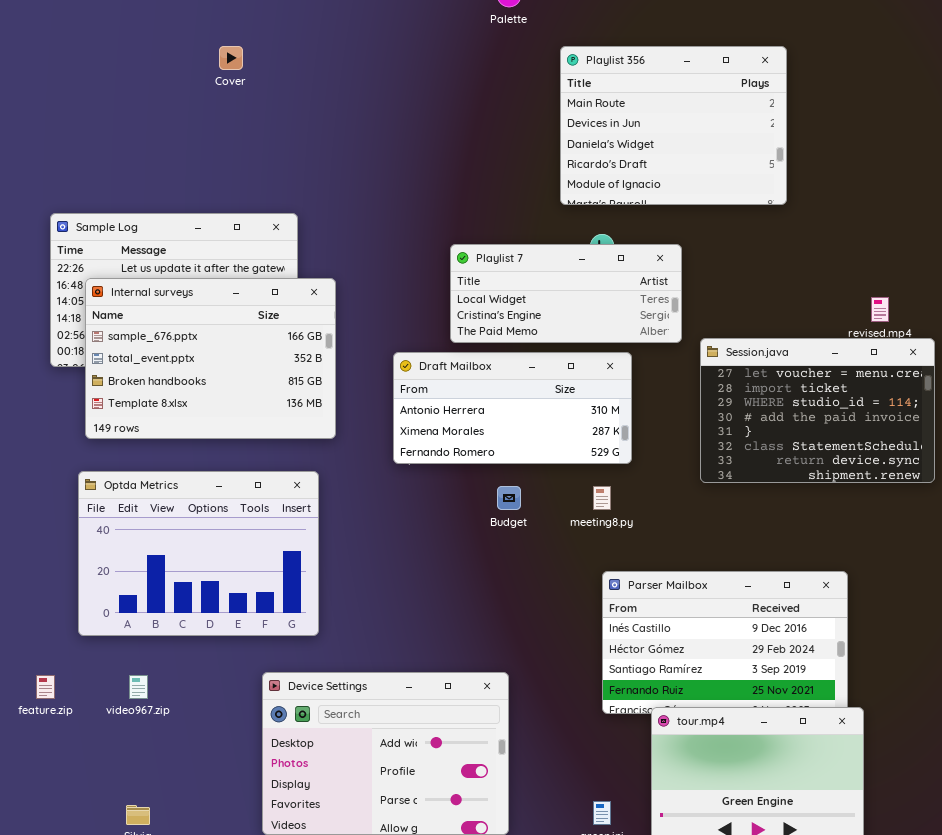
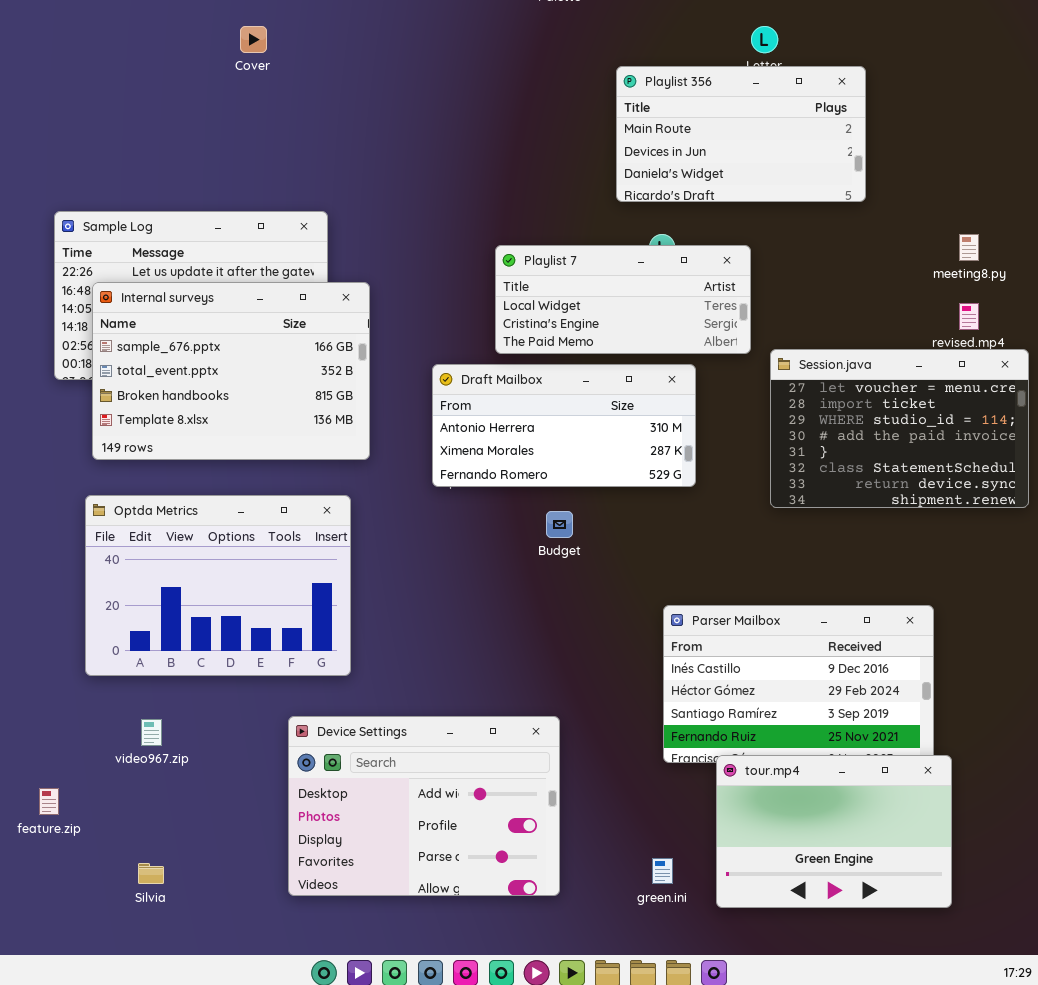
Playlist 356: [560,46,787,205] -> [616,66,866,202], resized
meeting8.py: [593,486,611,510] -> [959,234,979,261], moved
feature.zip: [36,675,55,699] -> [39,788,59,815], moved

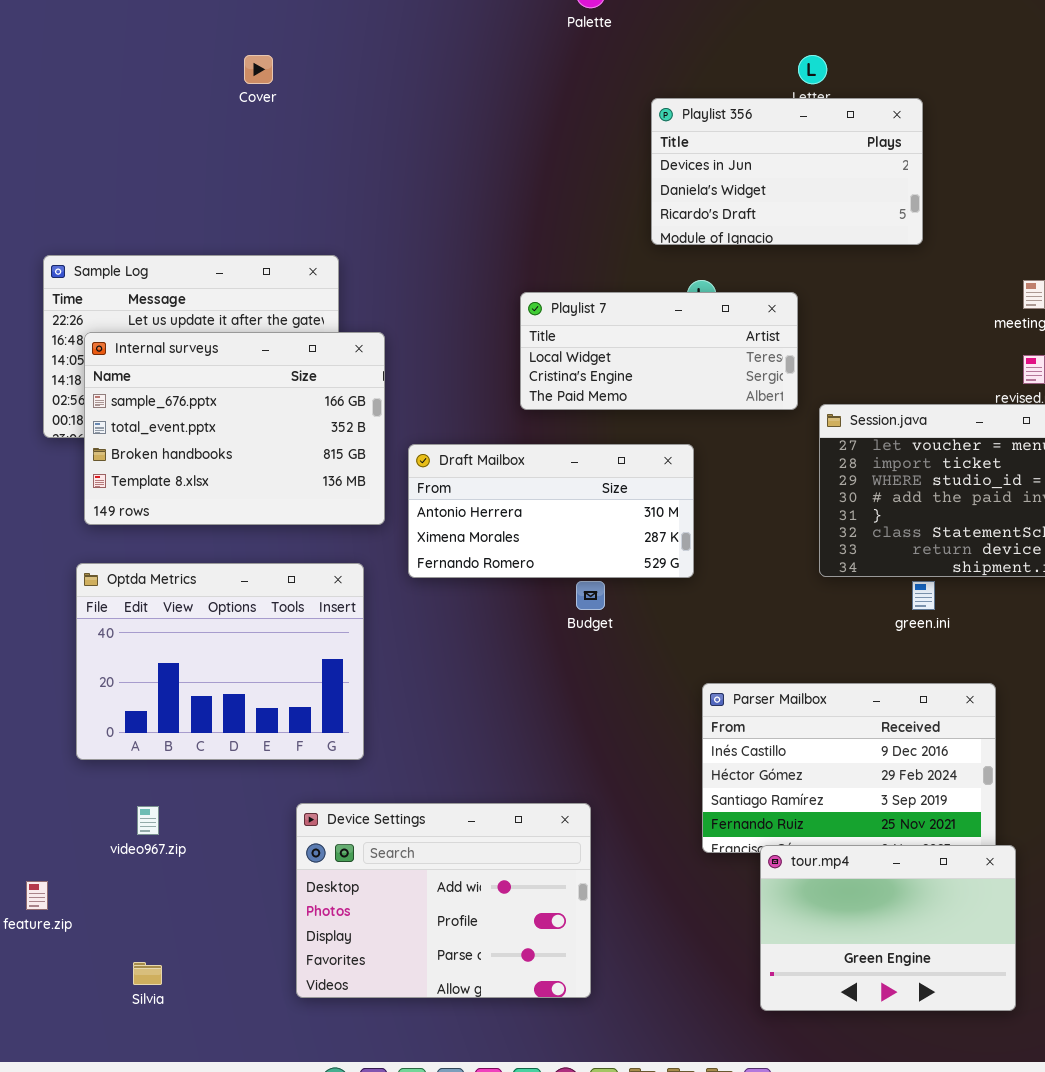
Playlist 356: [616,66,866,202] -> [651,98,923,245], scrolled down 1 row
Draft Mailbox: [432,364,696,487] -> [408,444,694,578], moved
green.ini: [652,858,673,884] -> [912,581,935,610], moved

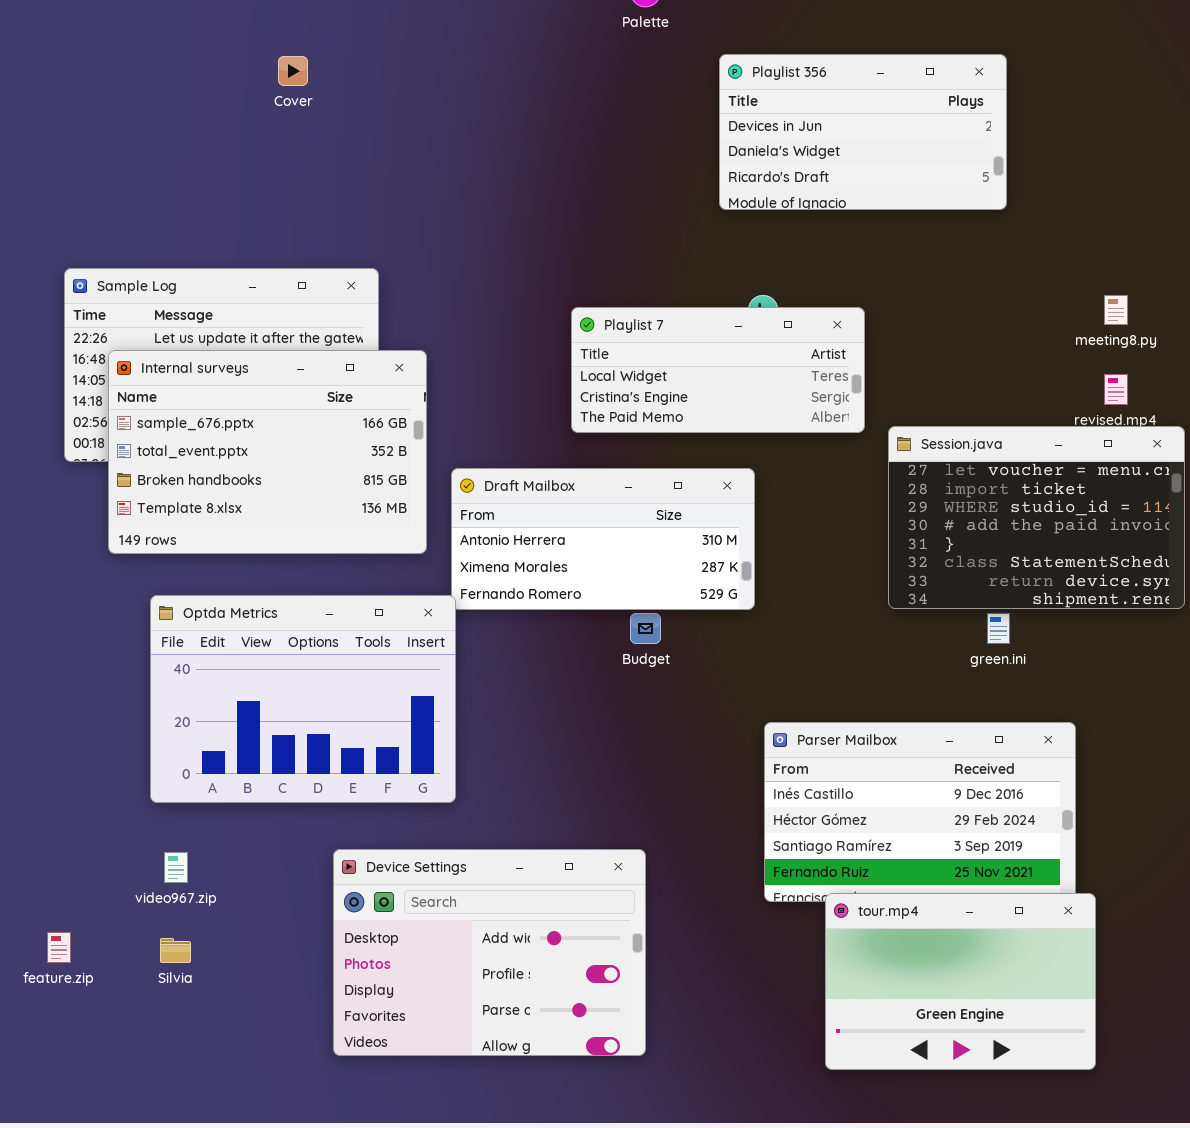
Playlist 356: [651,98,923,245] -> [719,54,1007,210], moved
Optda Metrics: [76,563,364,760] -> [150,595,456,803], moved
Silvia: [133,962,162,985] -> [160,938,191,963], moved

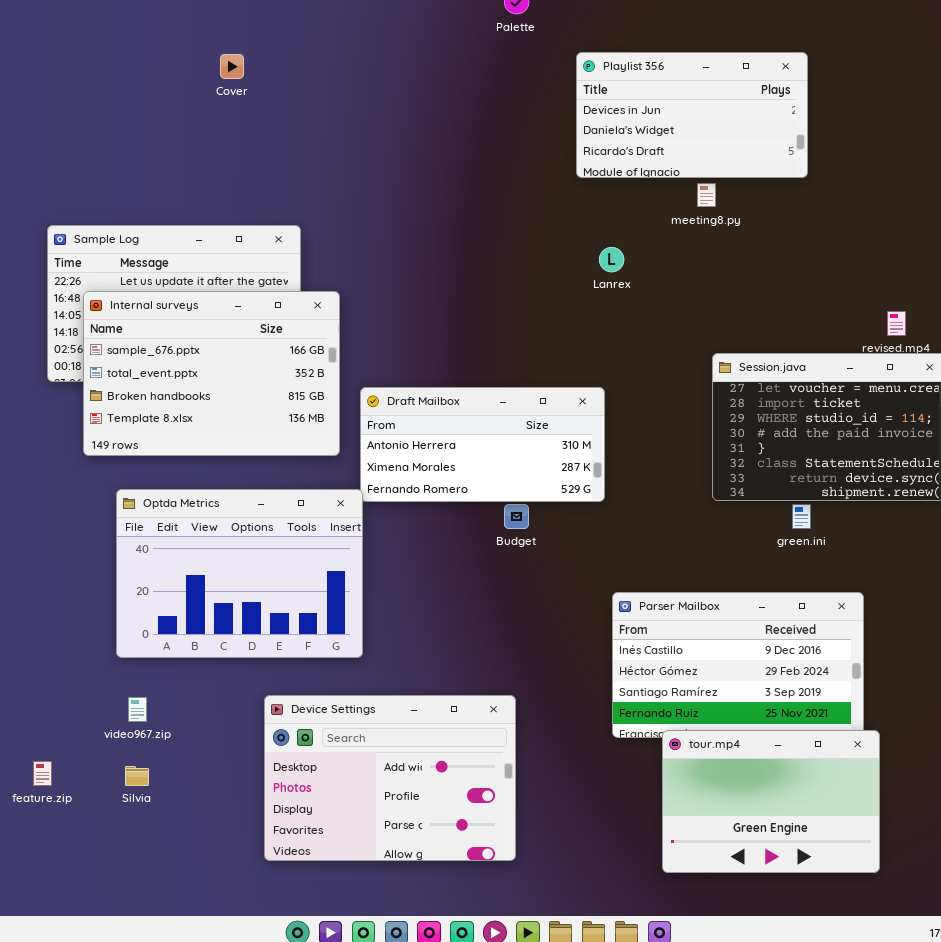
meeting8.py: [1104,295,1128,325] -> [697,183,716,207], moved
Playlist 7: [571,307,865,433] -> none, closed

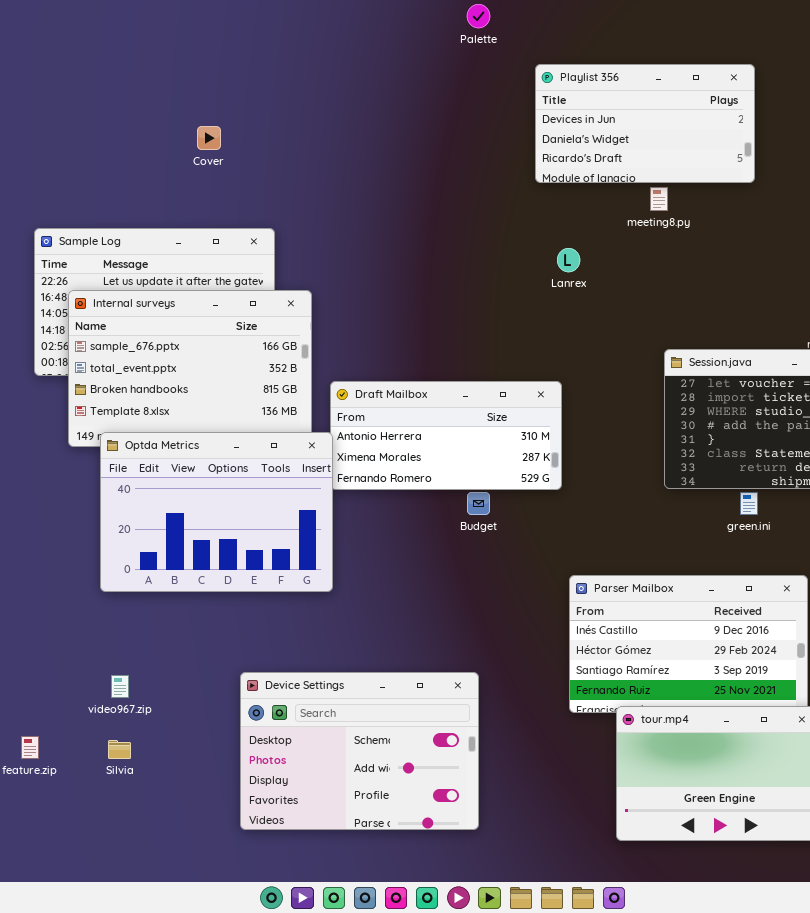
Cover: [220,54,244,79] -> [197,126,221,150], moved
Optda Metrics: [116,489,363,658] -> [100,432,333,592], moved
Device Settings: [264,695,516,861] -> [240,672,479,830], scrolled up 1 row

